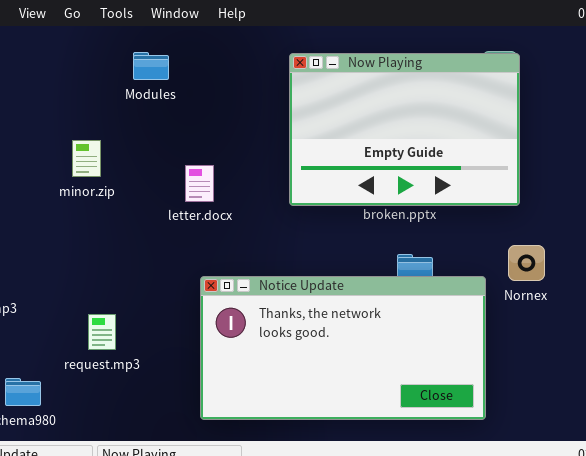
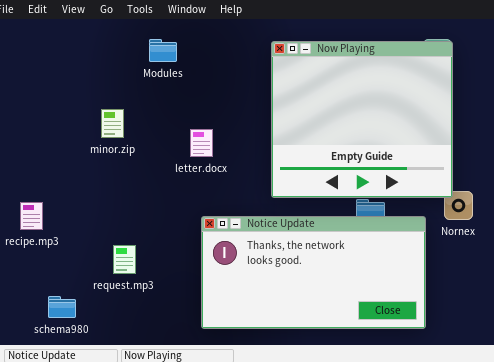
Now Playing: [289,53,520,206] -> [271,41,453,198], resized

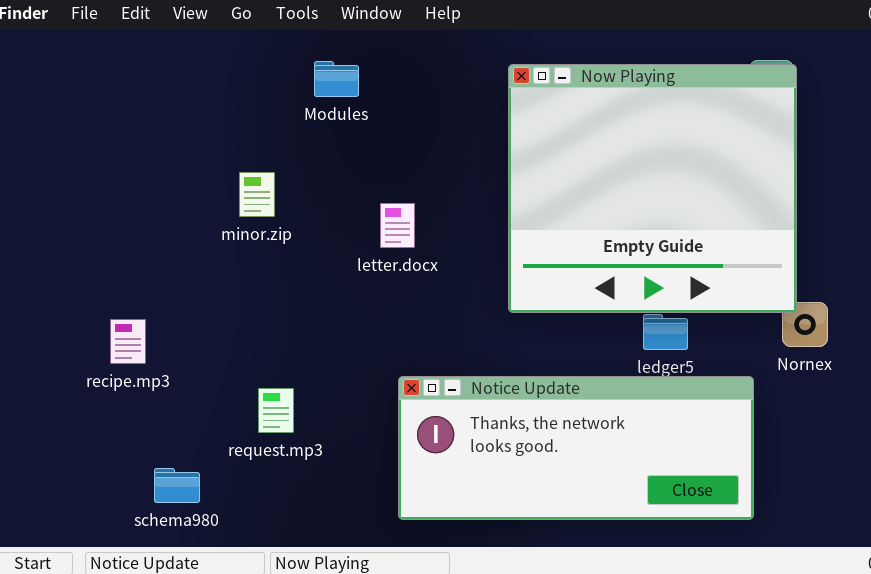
Notice Update: [201,216,426,329] -> [398,376,754,520], resized

